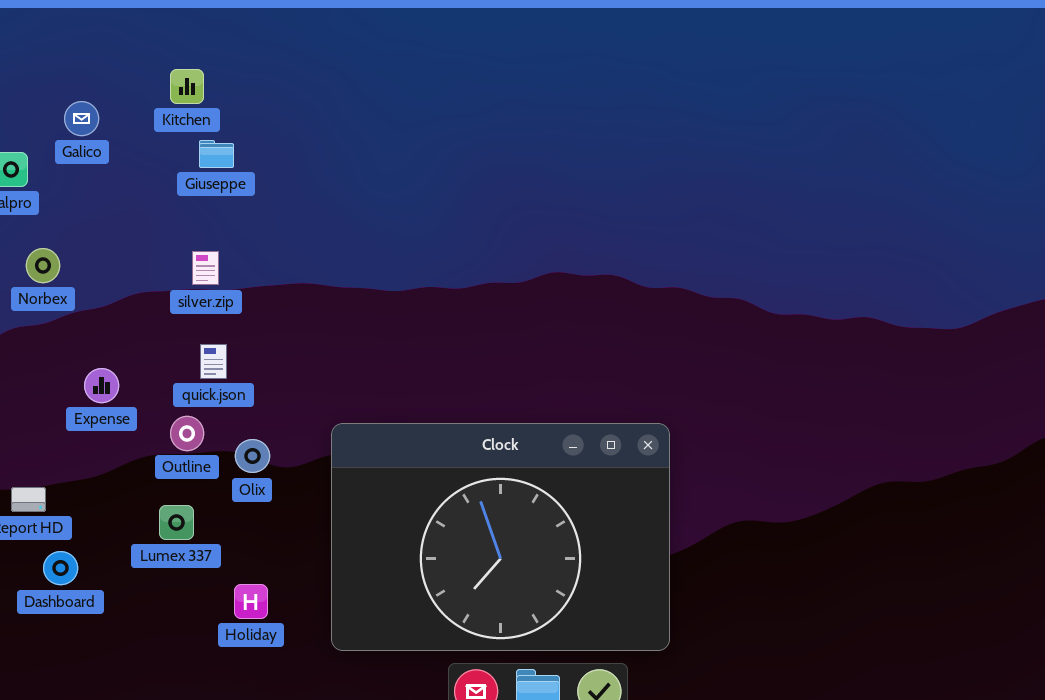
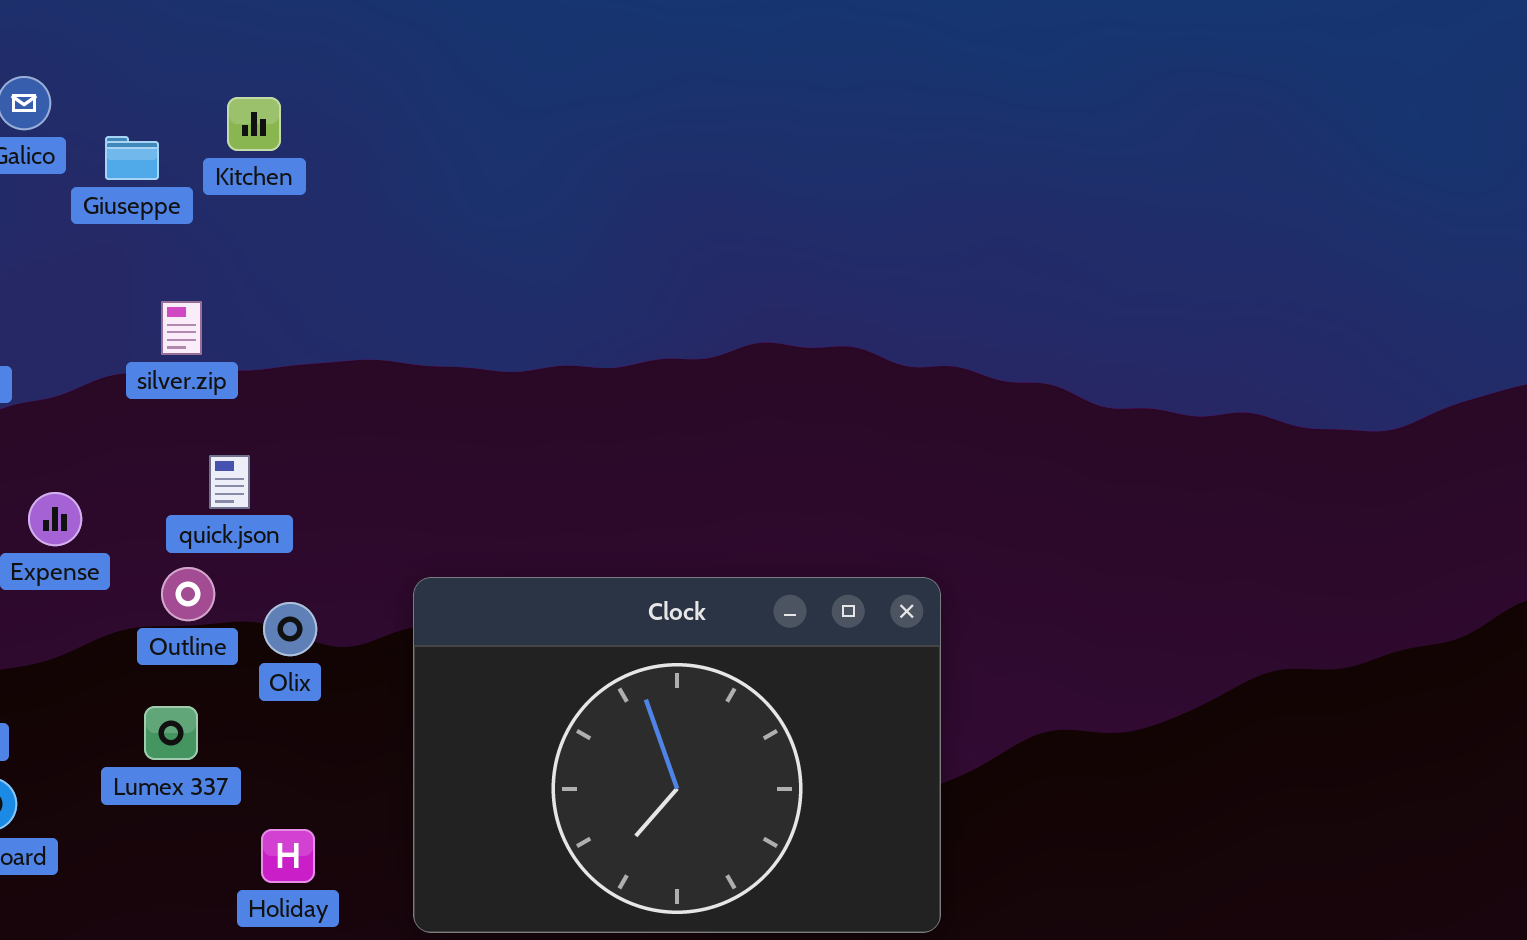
Kitchen: [170,69,204,104] -> [227,97,281,151], moved
Giuseppe: [199,140,234,168] -> [105,136,159,180], moved
silver.zip: [192,251,219,285] -> [161,301,202,355], moved

